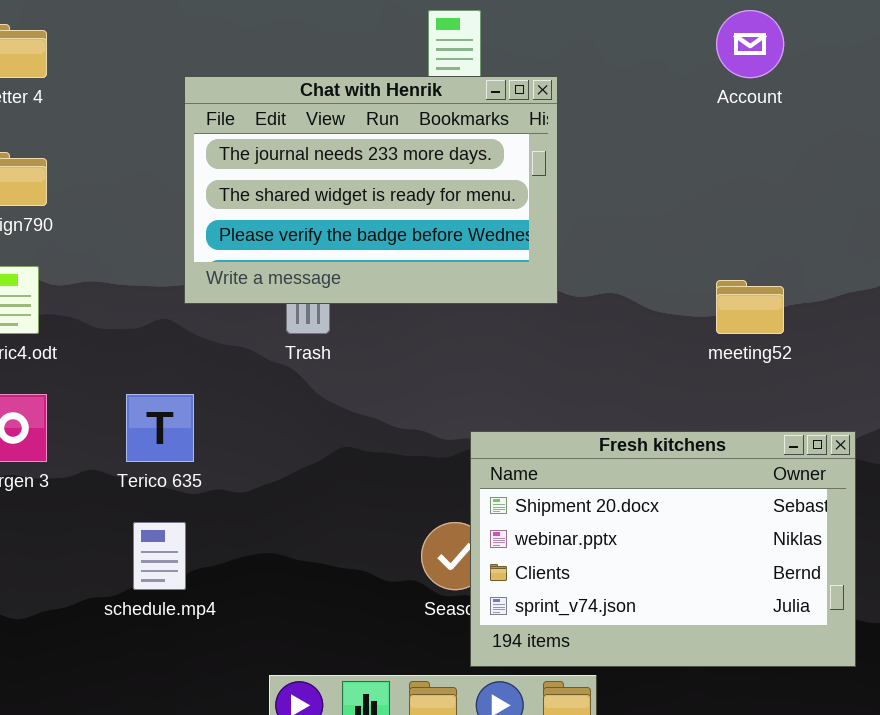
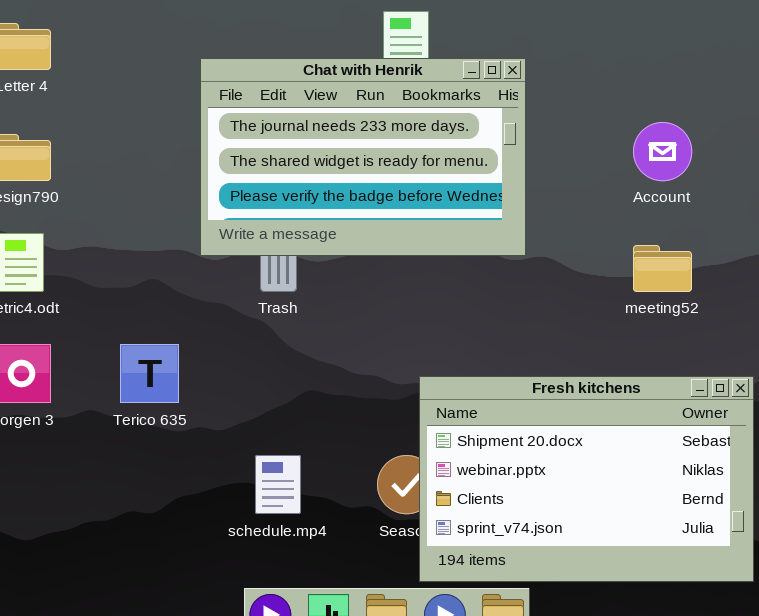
Account: [716,10,784,78] -> [633,122,692,181], moved
Chat with Henrik: [184,76,558,304] -> [200,58,526,256], moved
schedule.mp4: [133,522,186,590] -> [255,455,301,514], moved

